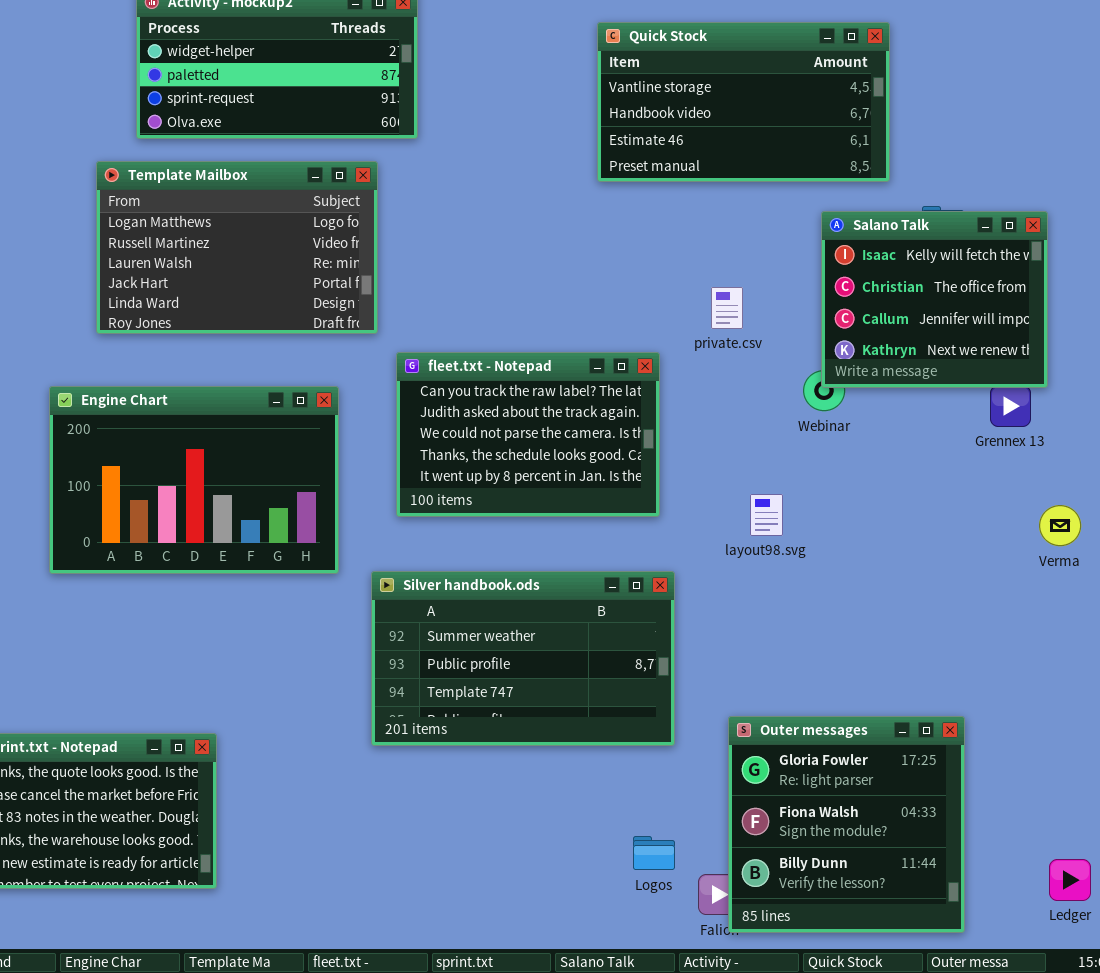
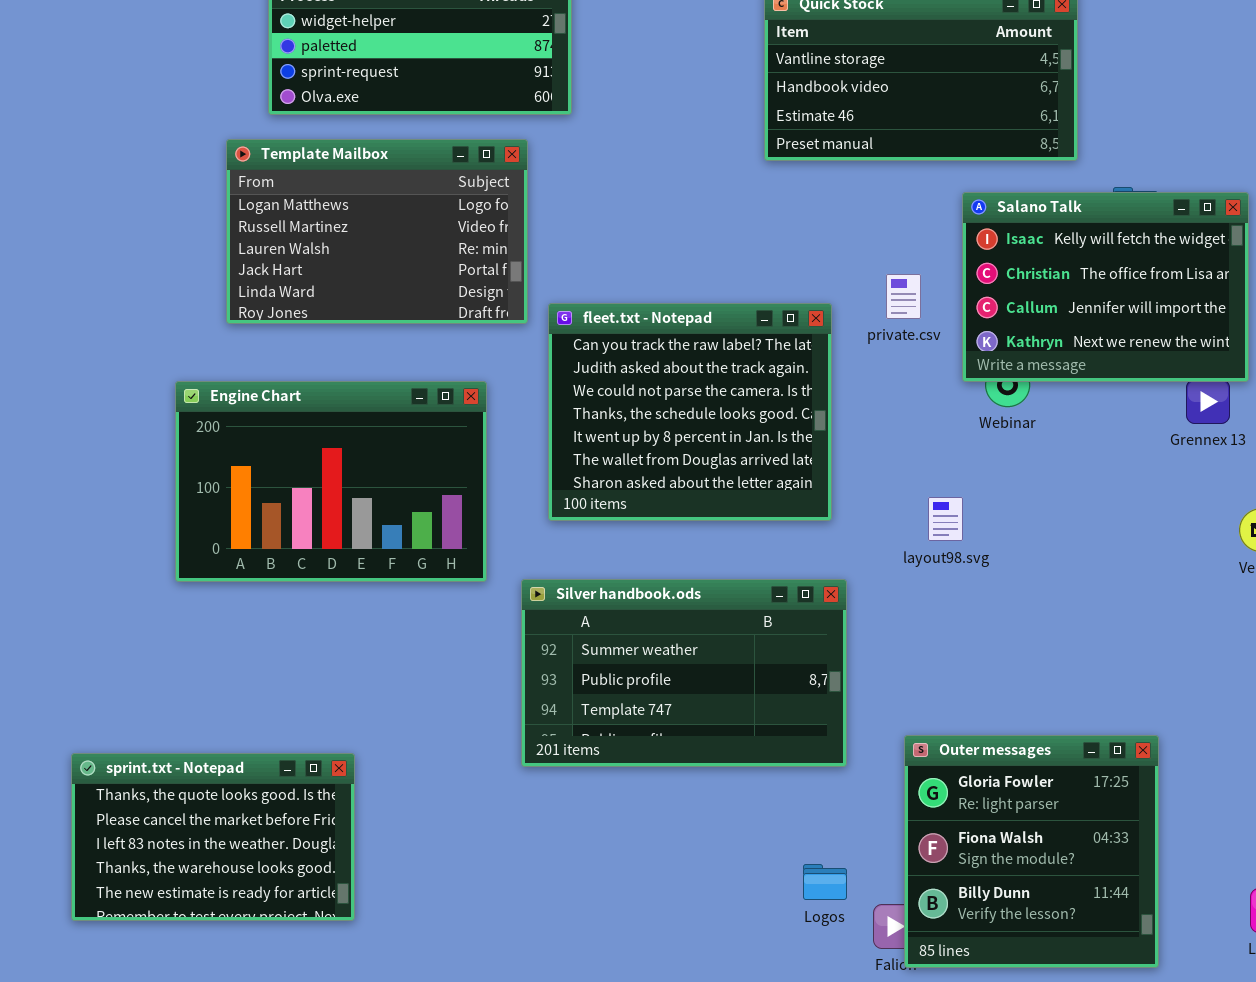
Salano Talk: [821,211,1048,388] -> [962,192,1249,382], resized
fleet.txt - Notepad: [396,352,660,517] -> [548,303,832,521], resized

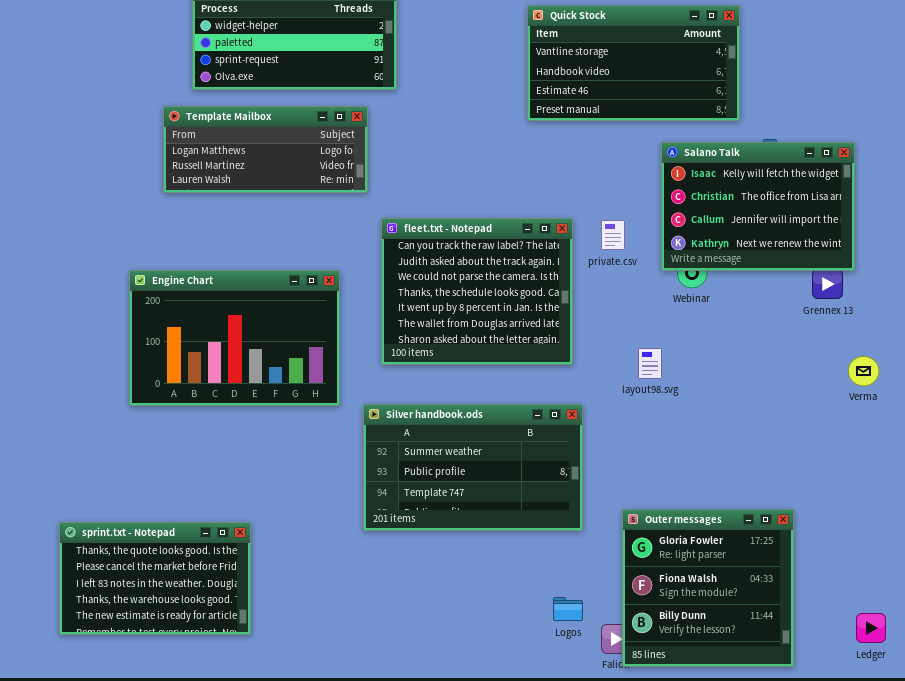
Template Mailbox: [226,139,528,324] -> [163,106,368,193], resized
private.csv: [886,274,921,319] -> [601,220,625,250], moved

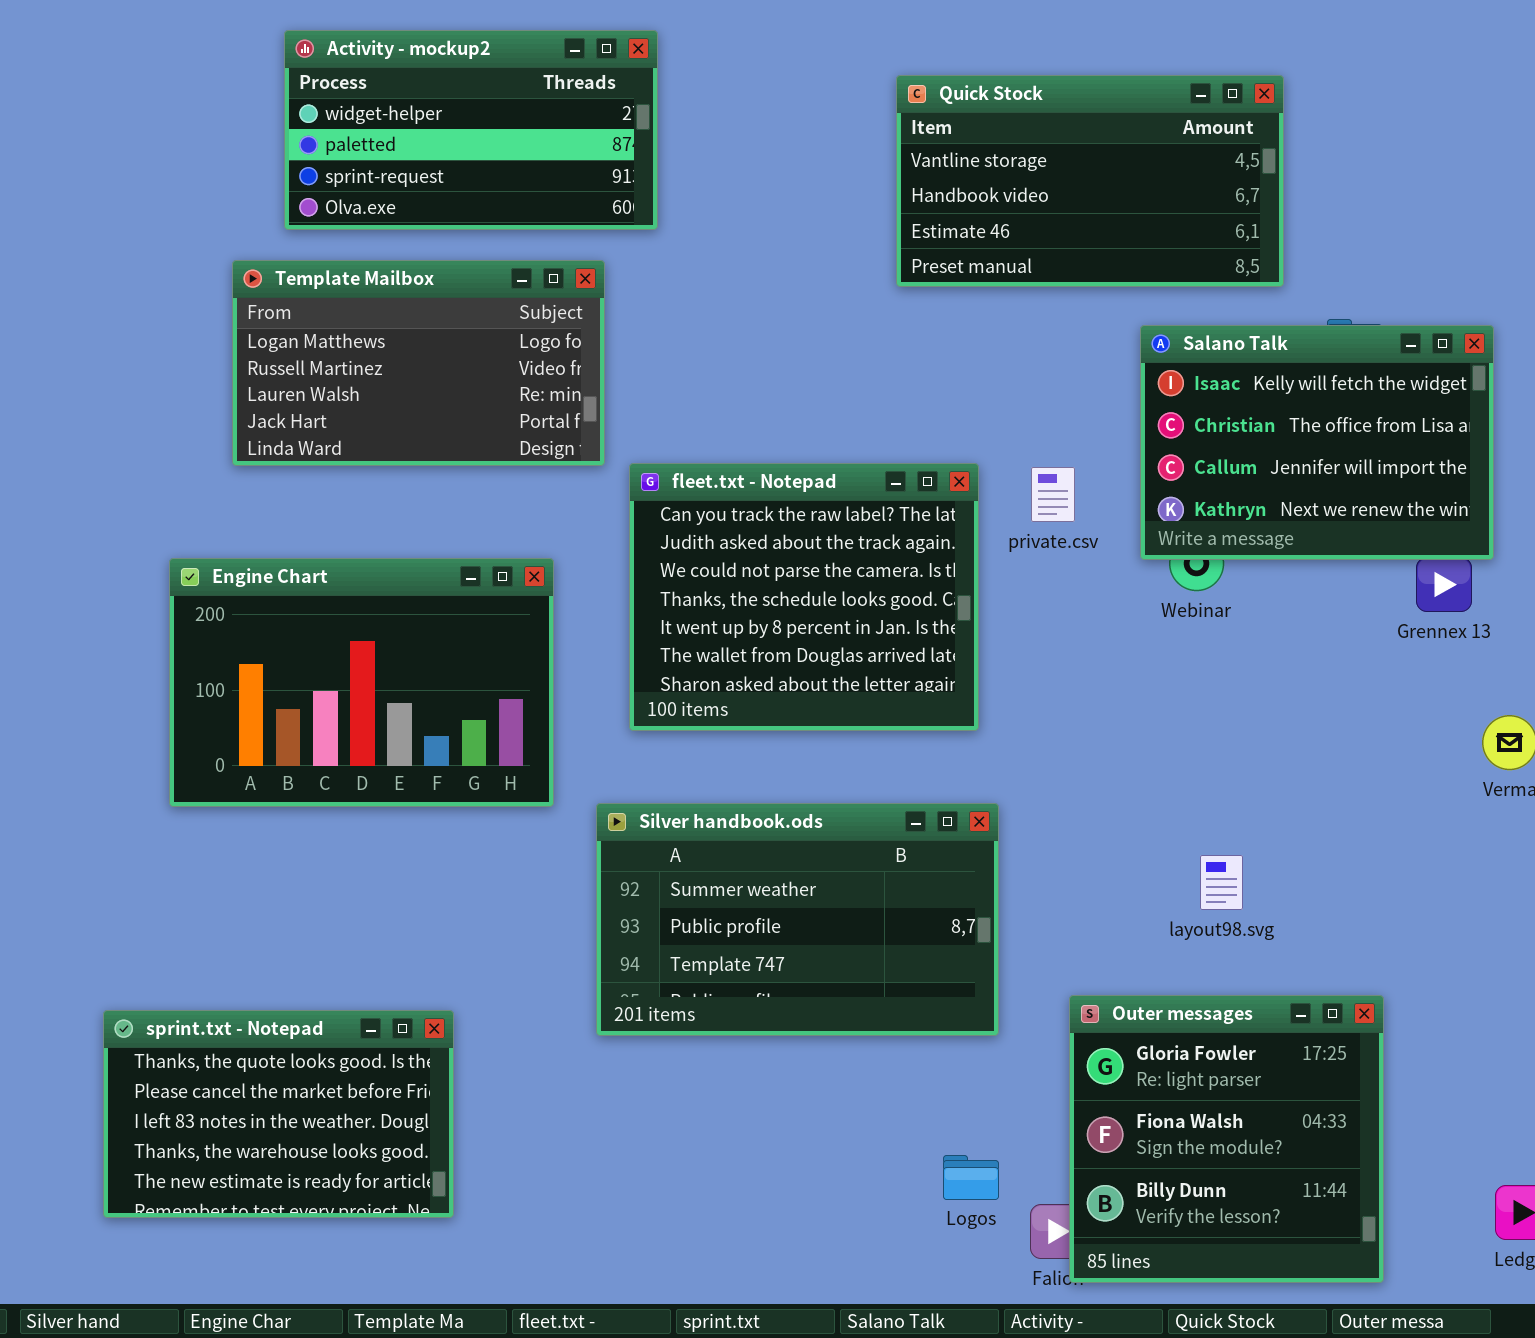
Template Mailbox: [163,106,368,193] -> [232,260,605,466], resized
layout98.svg: [638,348,662,379] -> [1200,855,1243,910], moved
sprint.txt - Notepad: [59,522,251,635] -> [103,1010,454,1218], moved

